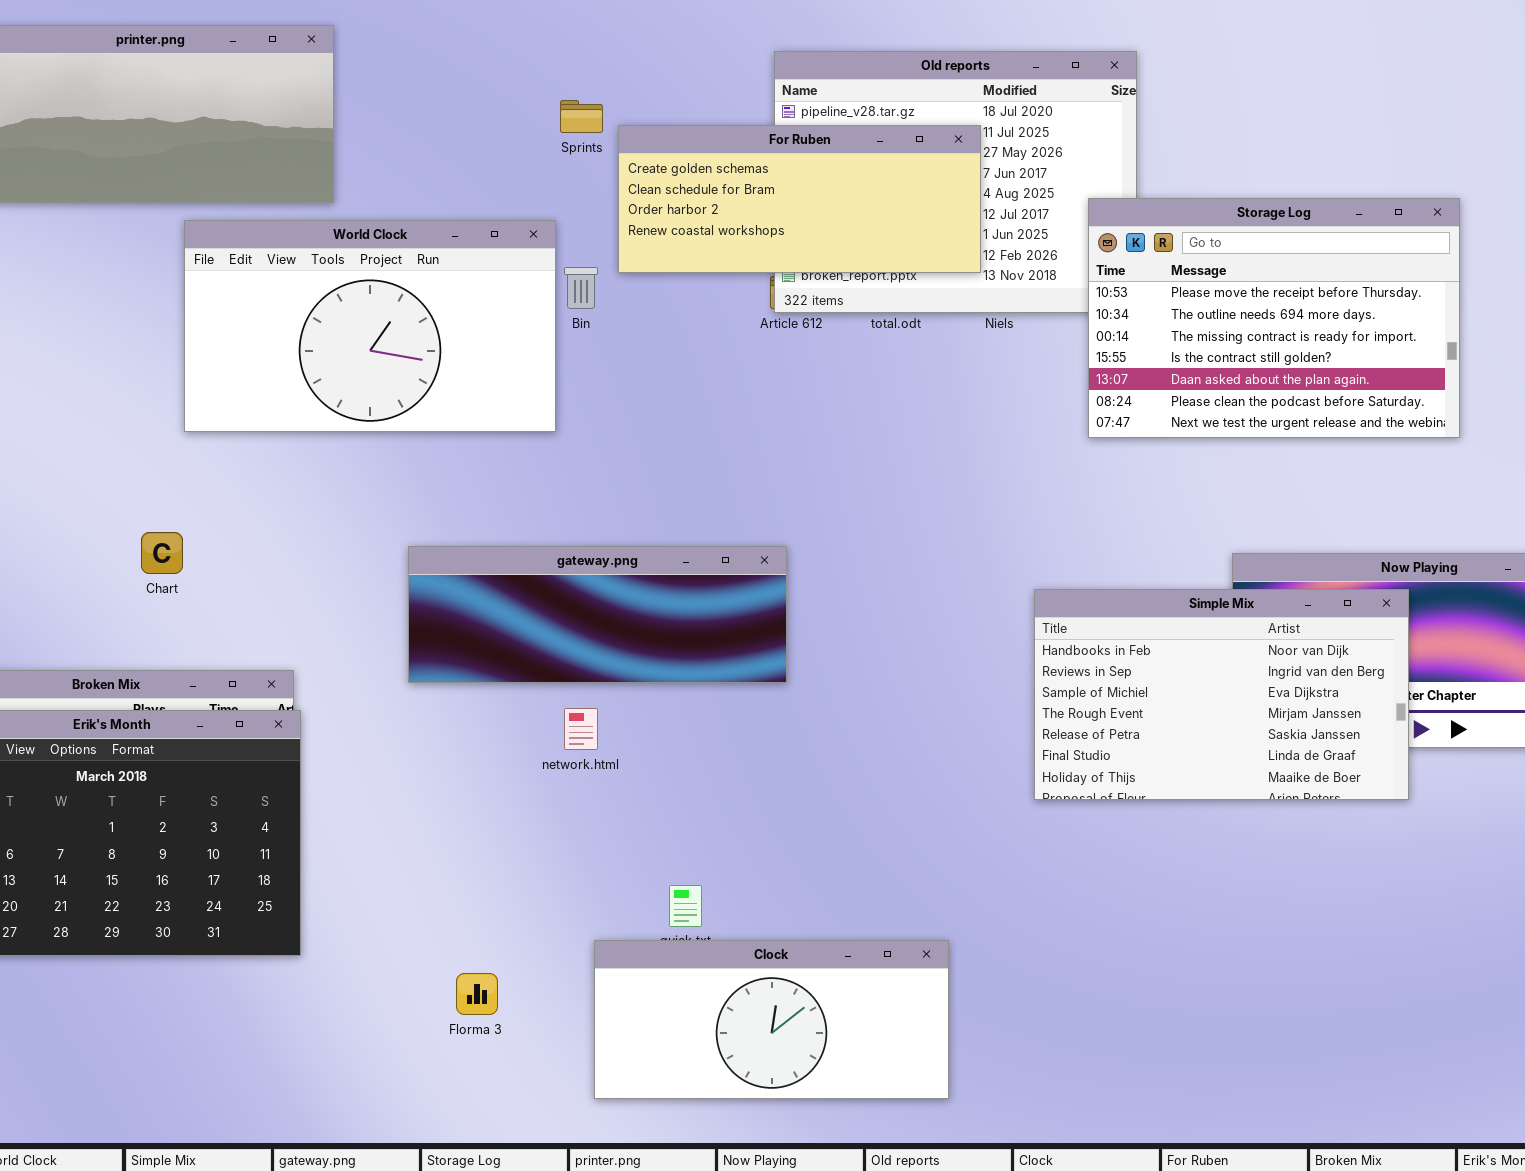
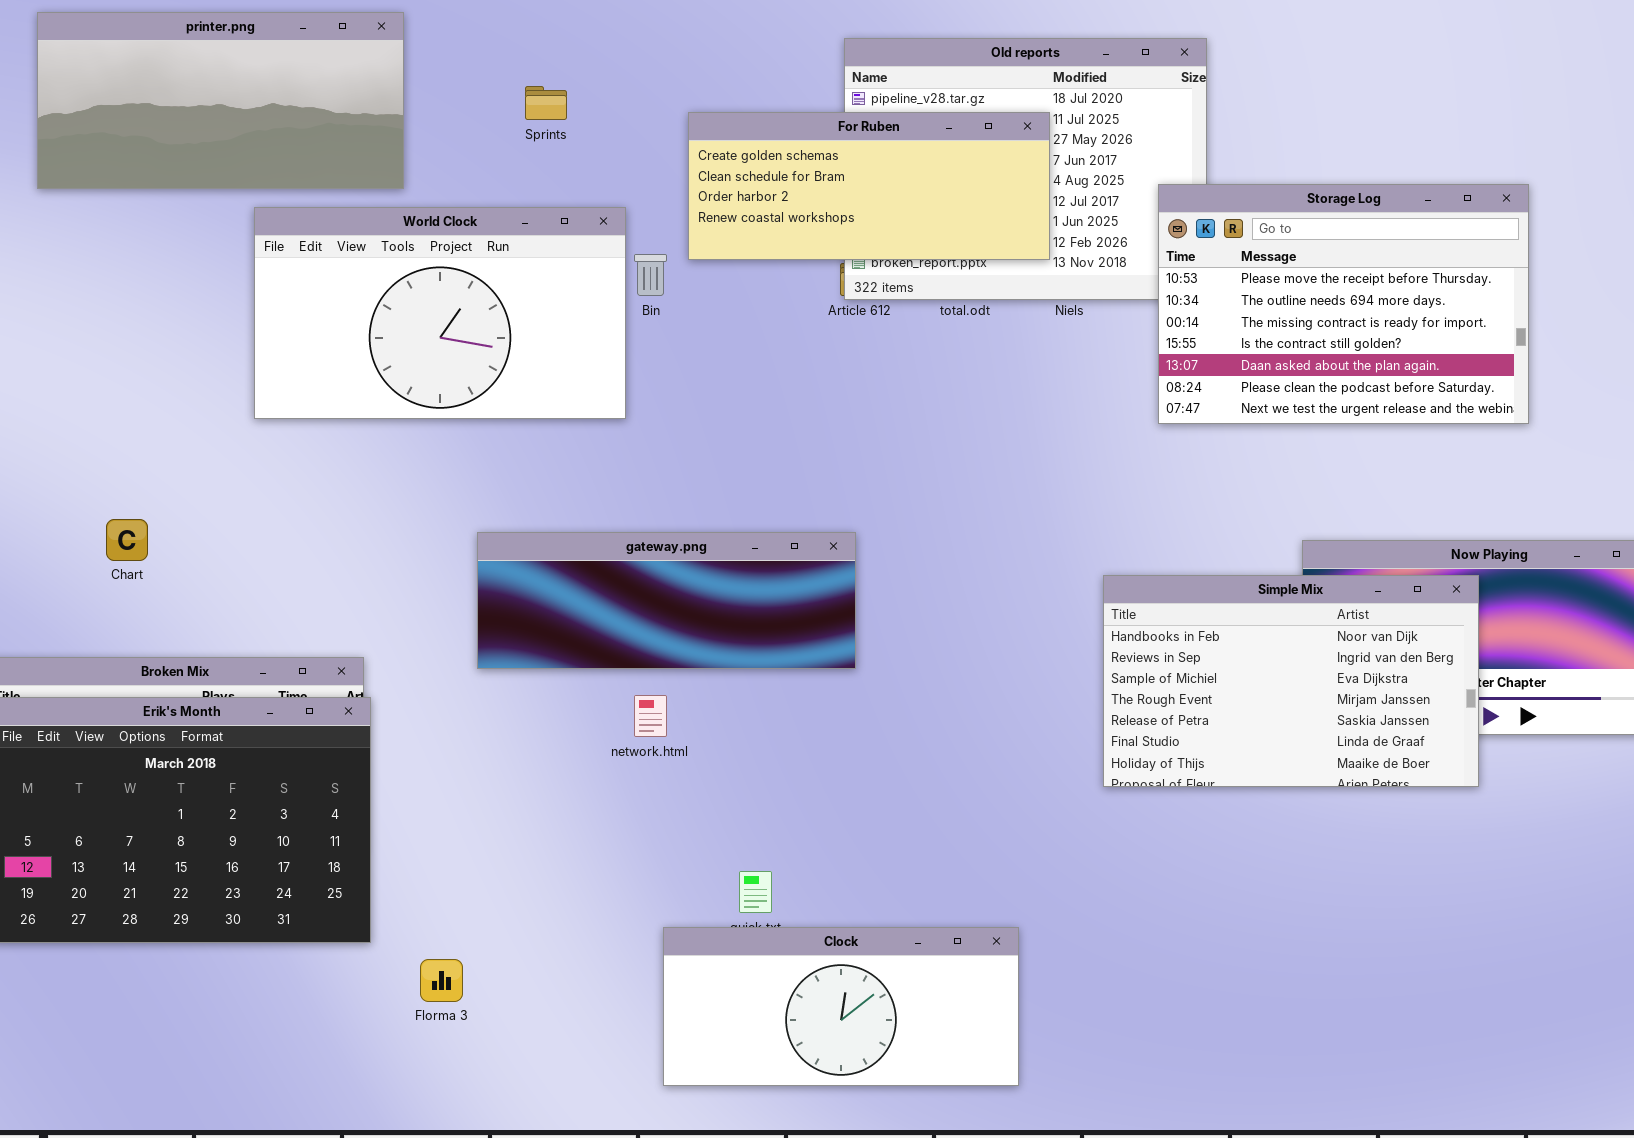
Sprints: [560,100,603,133] -> [525,86,567,120], moved
Chart: [141,532,183,574] -> [106,519,148,561], moved
Florma 3: [456,973,498,1015] -> [420,959,463,1002], moved

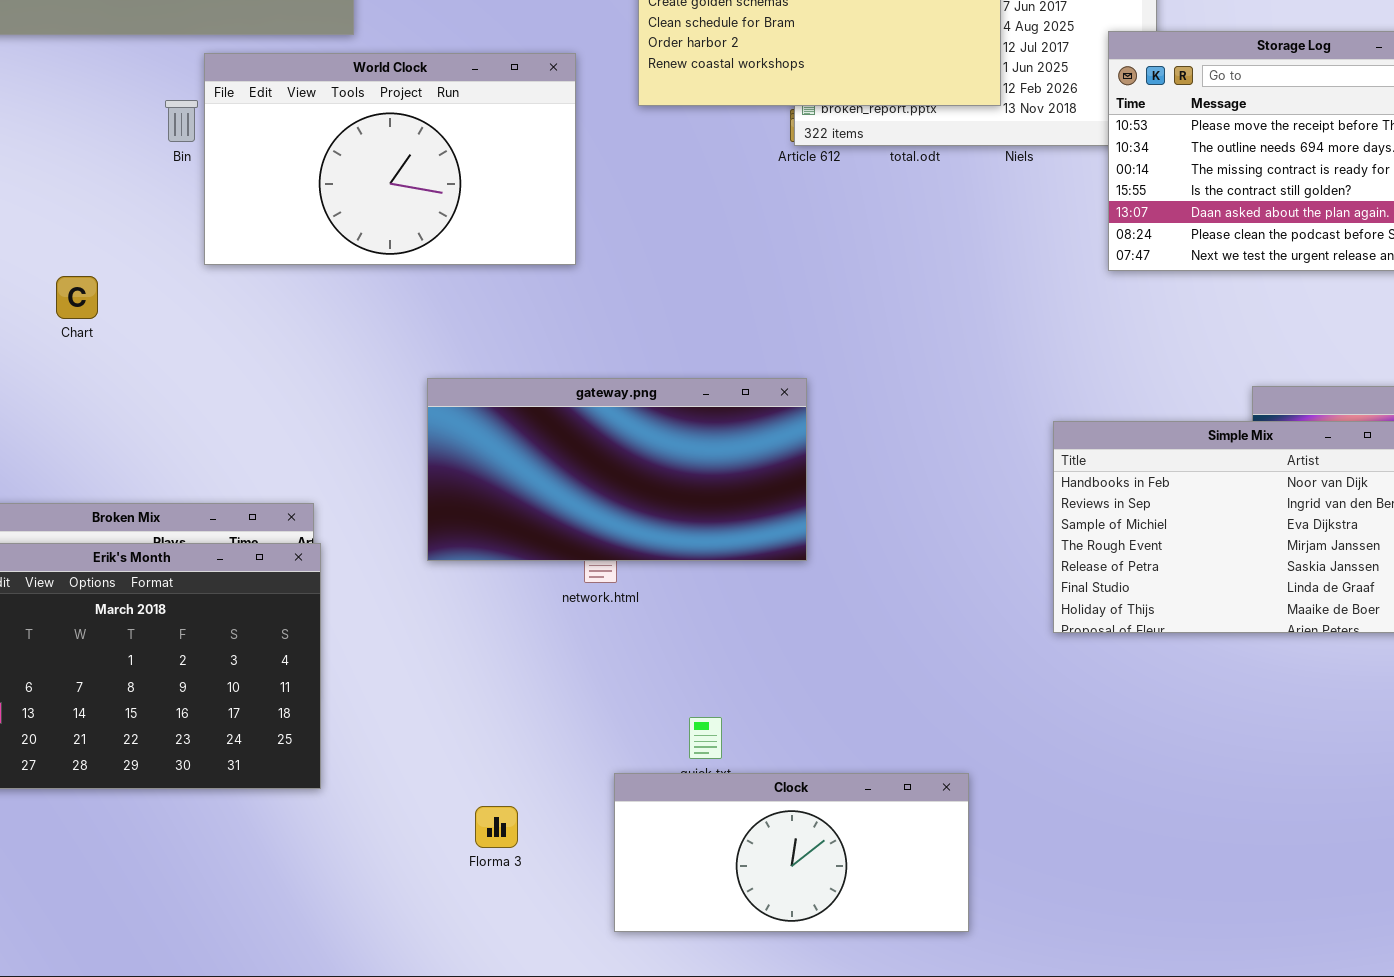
Bin: [634,254,667,296] -> [165,100,198,142], moved
Chart: [106,519,148,561] -> [56,276,98,319], moved
gateway.png: [477,532,856,669] -> [427,378,807,561], resized
Florma 3: [420,959,463,1002] -> [475,806,518,848], moved

